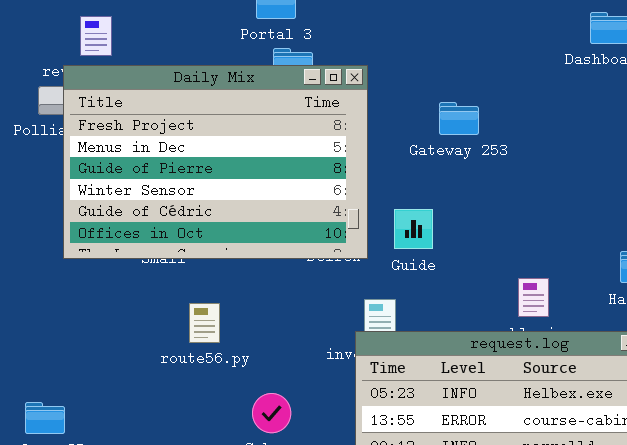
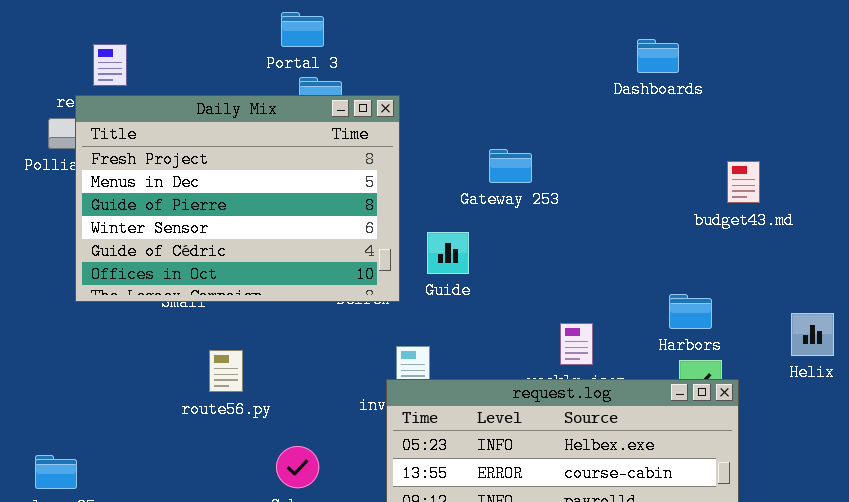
Gateway 253: [439,102,479,135] -> [489,149,532,183], moved
Guide: [394,209,433,249] -> [427,232,469,274], moved

